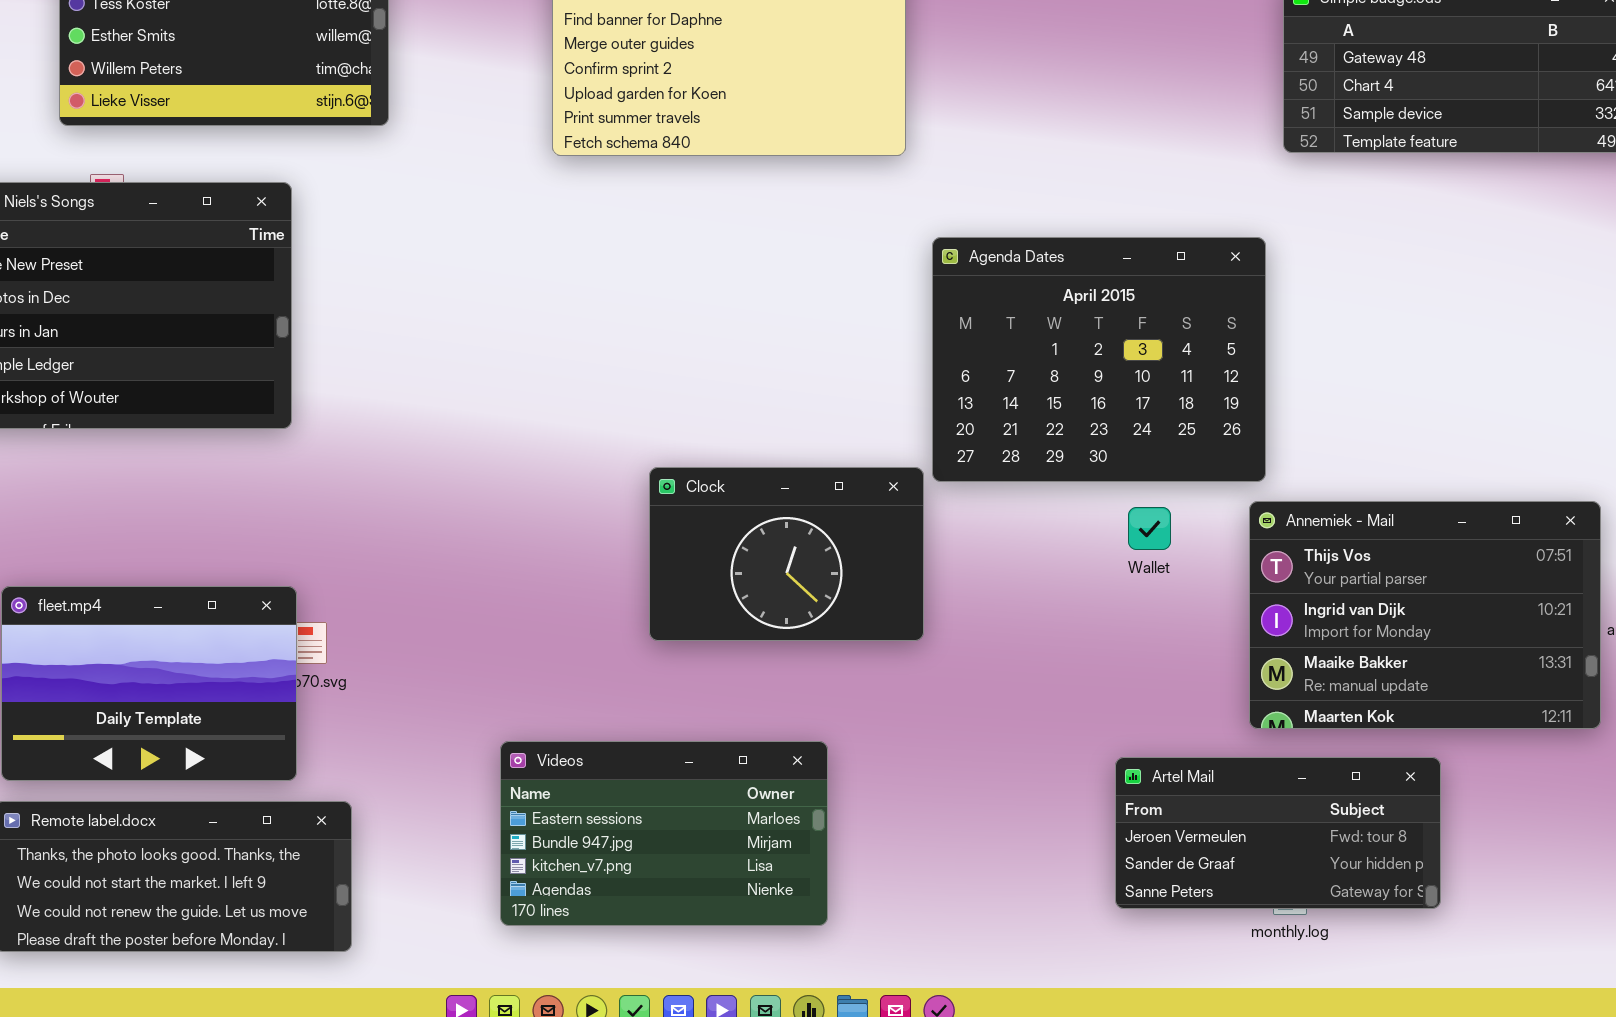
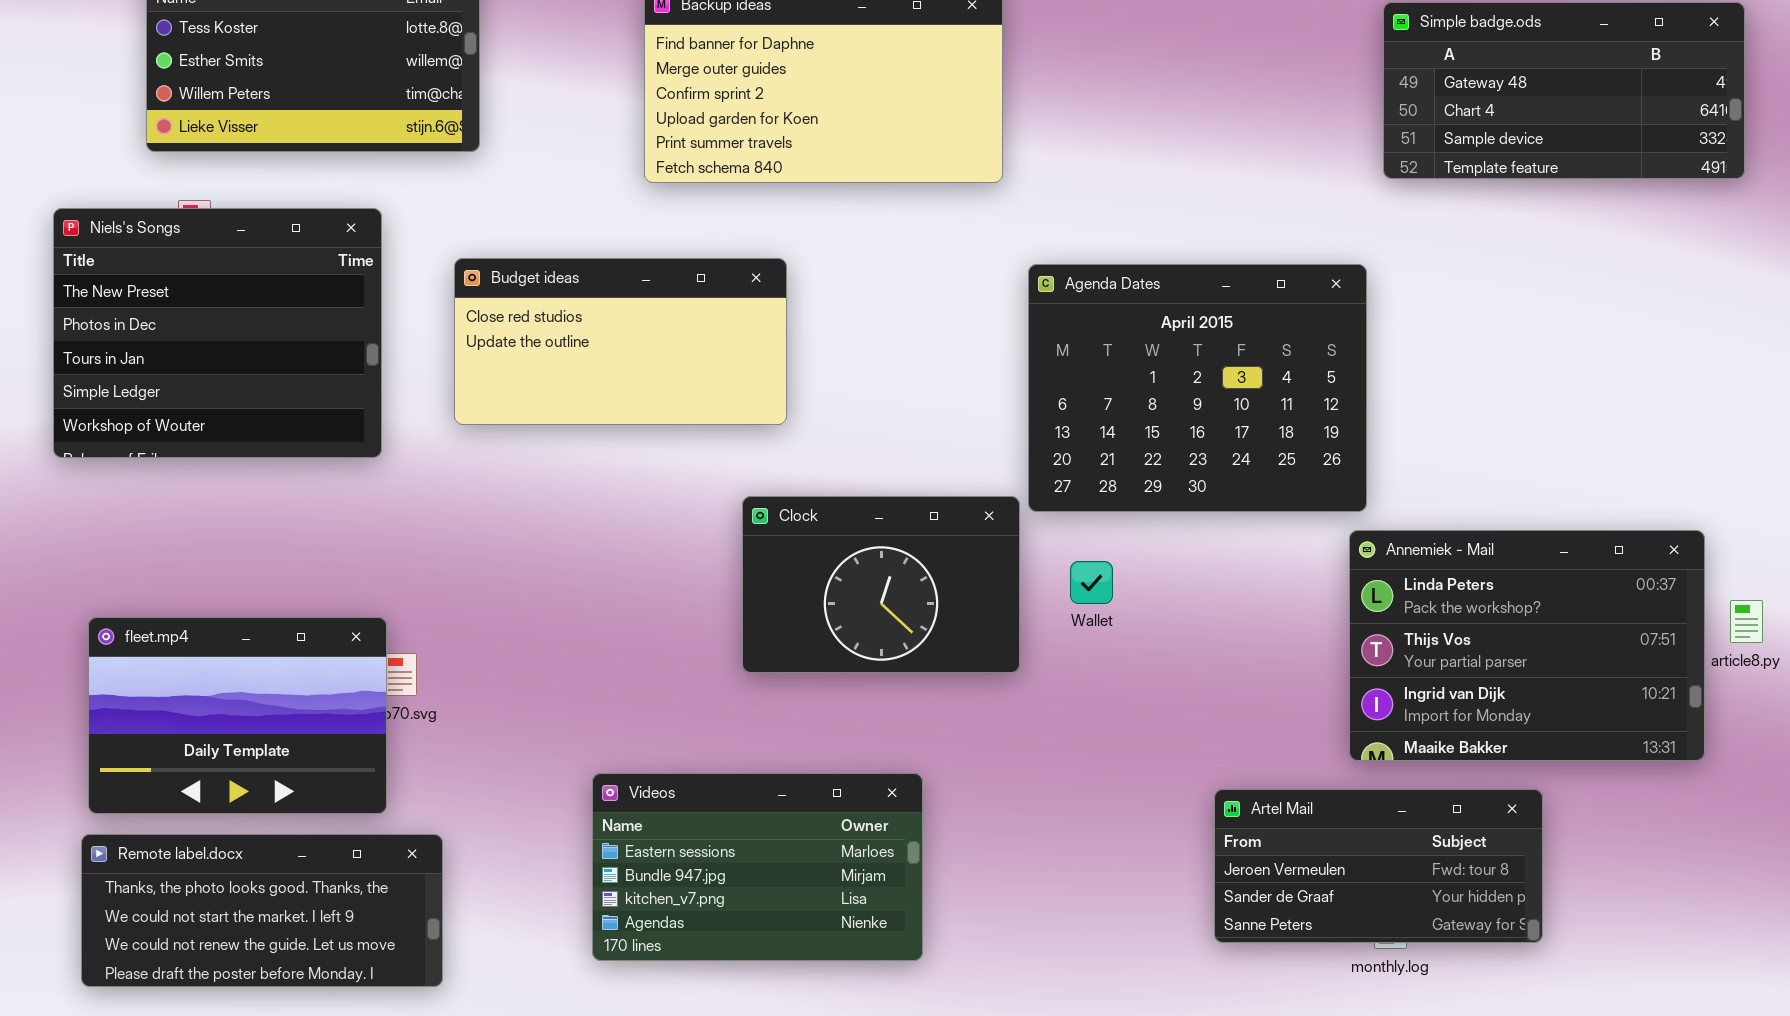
Budget ideas: none -> [454,258,787,425], opened
Annemiek - Mail: [1249,501,1601,729] -> [1349,530,1705,761], scrolled up 1 row
Wallet: [1128,507,1171,550] -> [1070,561,1113,604], moved

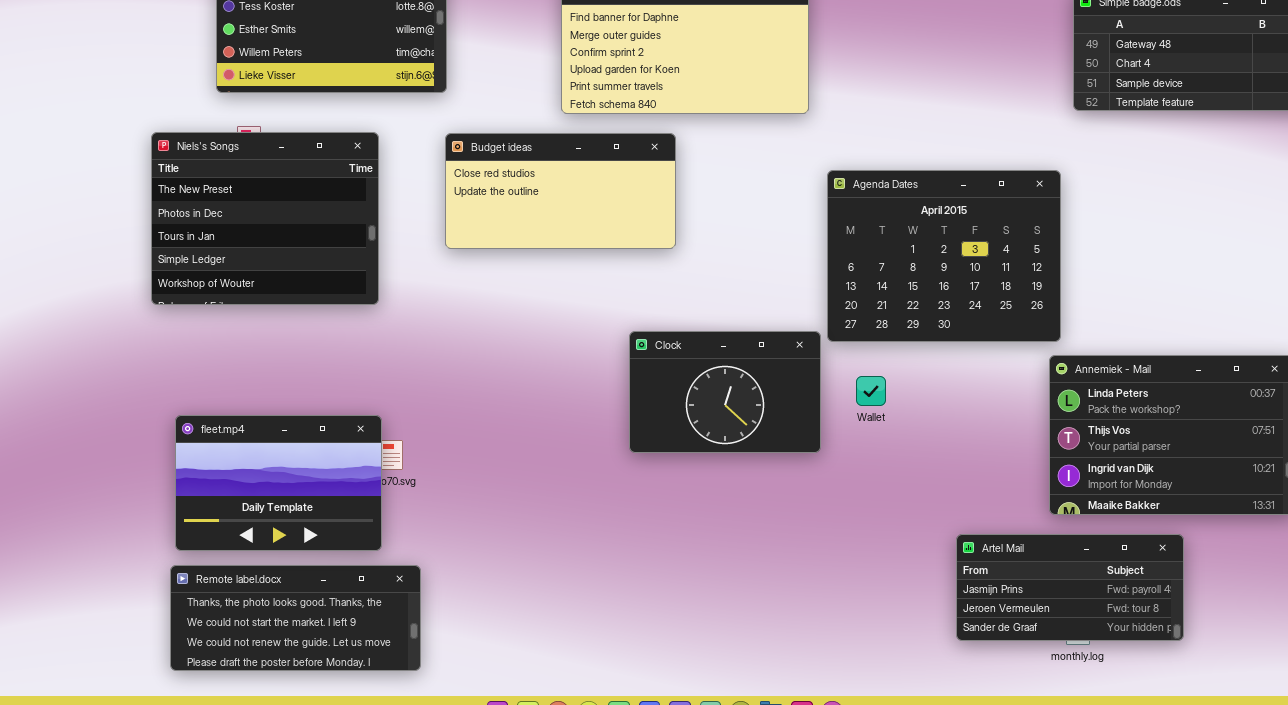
Budget ideas: [454,258,787,425] -> [445,133,676,249], moved
Videos: [592,773,923,961] -> none, closed
Artel Mail: [1214,789,1543,943] -> [956,534,1184,641], scrolled up 1 row

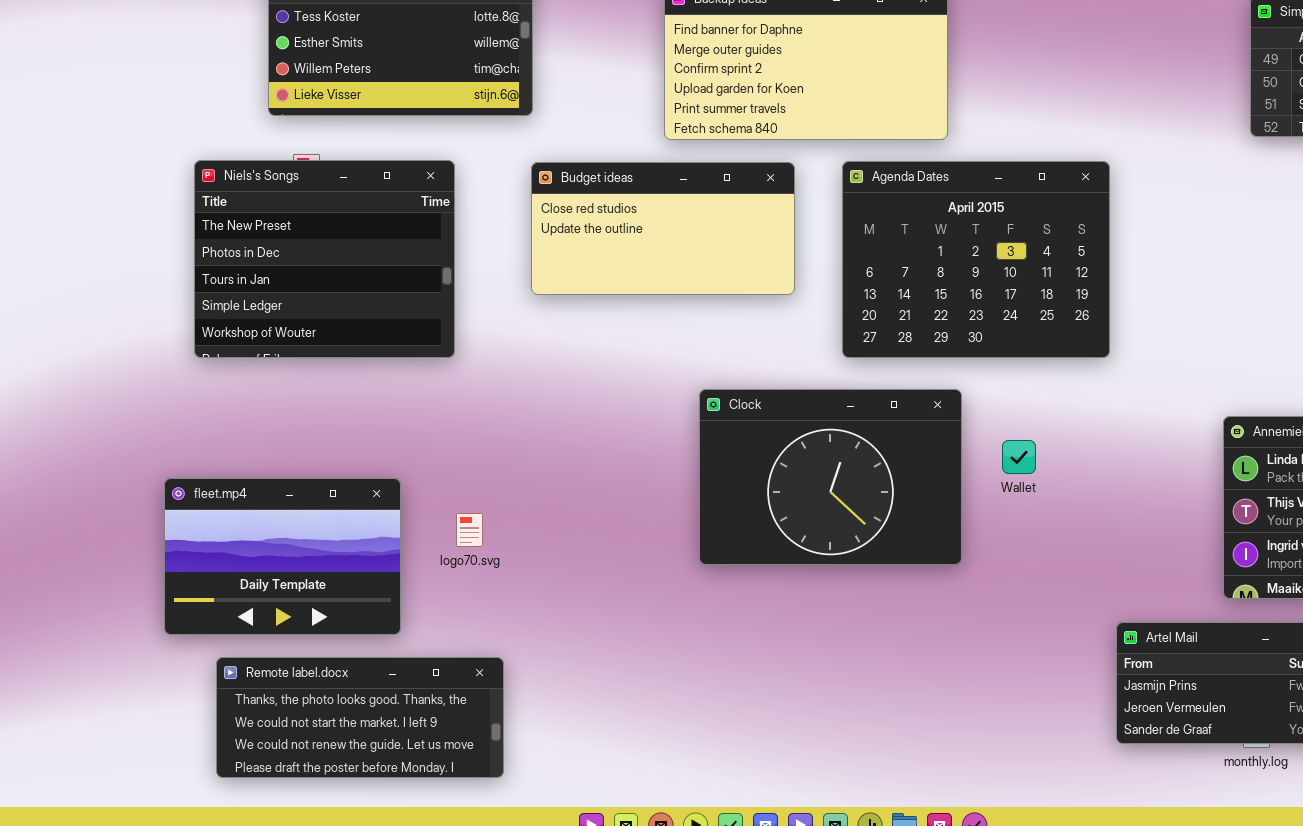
Agenda Dates: [827,170,1061,342] -> [842,161,1110,358], moved
Clock: [629,331,821,453] -> [699,389,962,565], resized
fleet.mp4: [175,415,382,551] -> [164,478,401,635], moved

